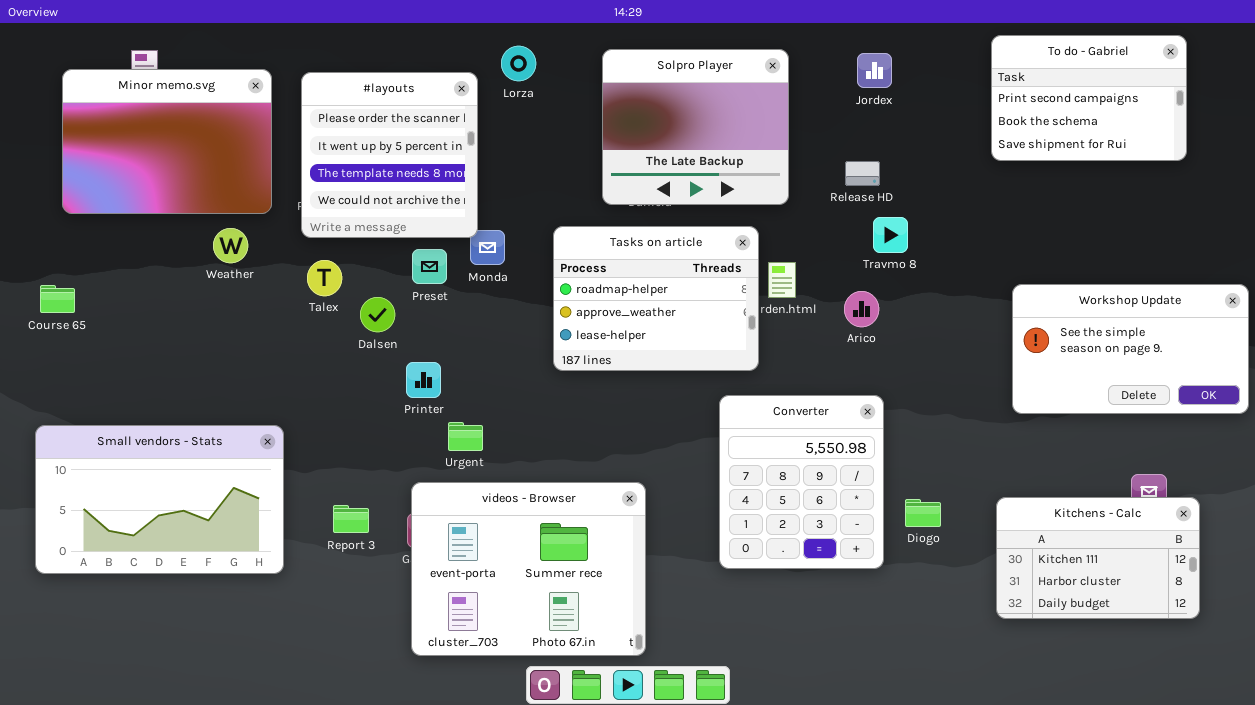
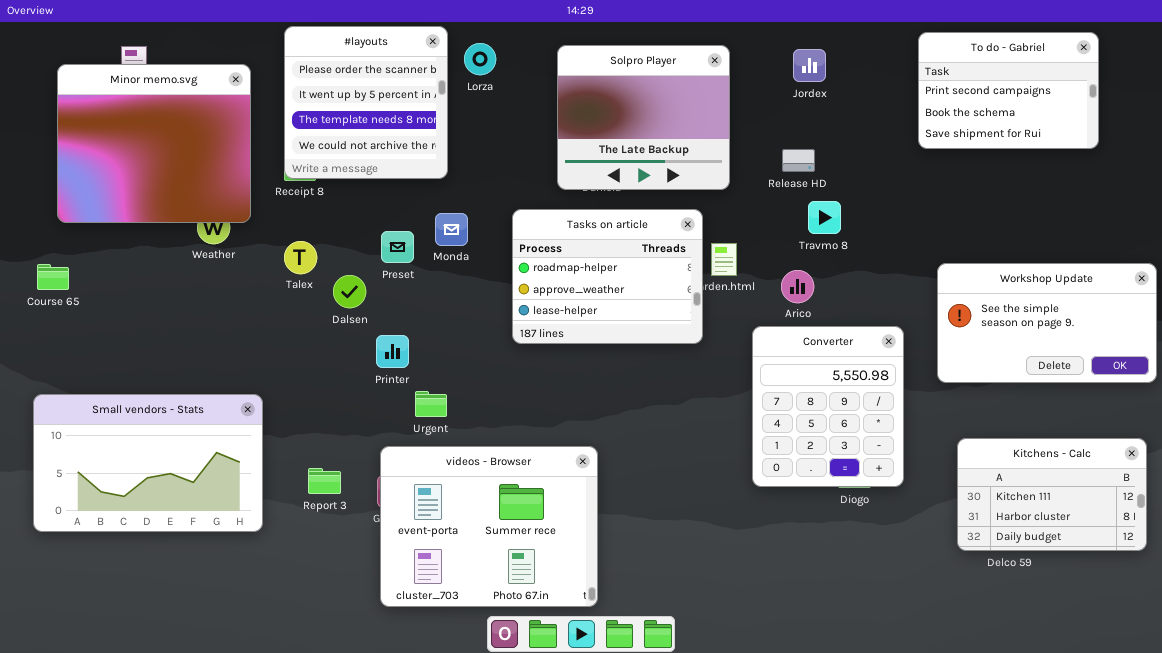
Minor memo.svg: [62,69,272,214] -> [57,64,251,223], resized
#layouts: [301,72,478,238] -> [284,26,448,179], moved
Converter: [719,395,884,569] -> [752,326,904,487], moved
Kitchens - Calc: [996,497,1200,619] -> [957,438,1147,551], moved

